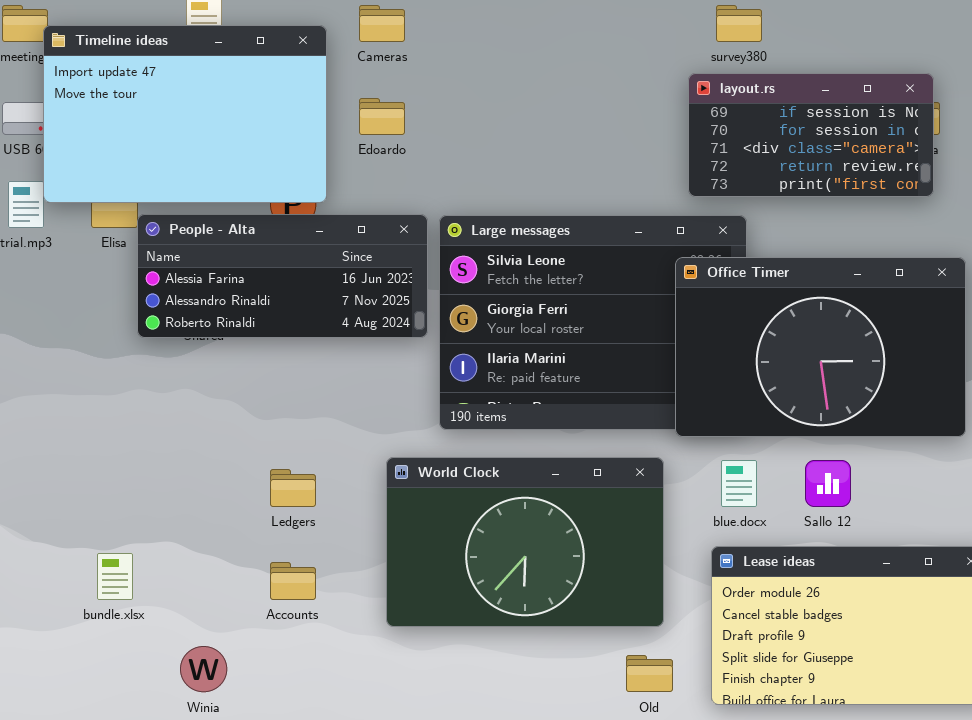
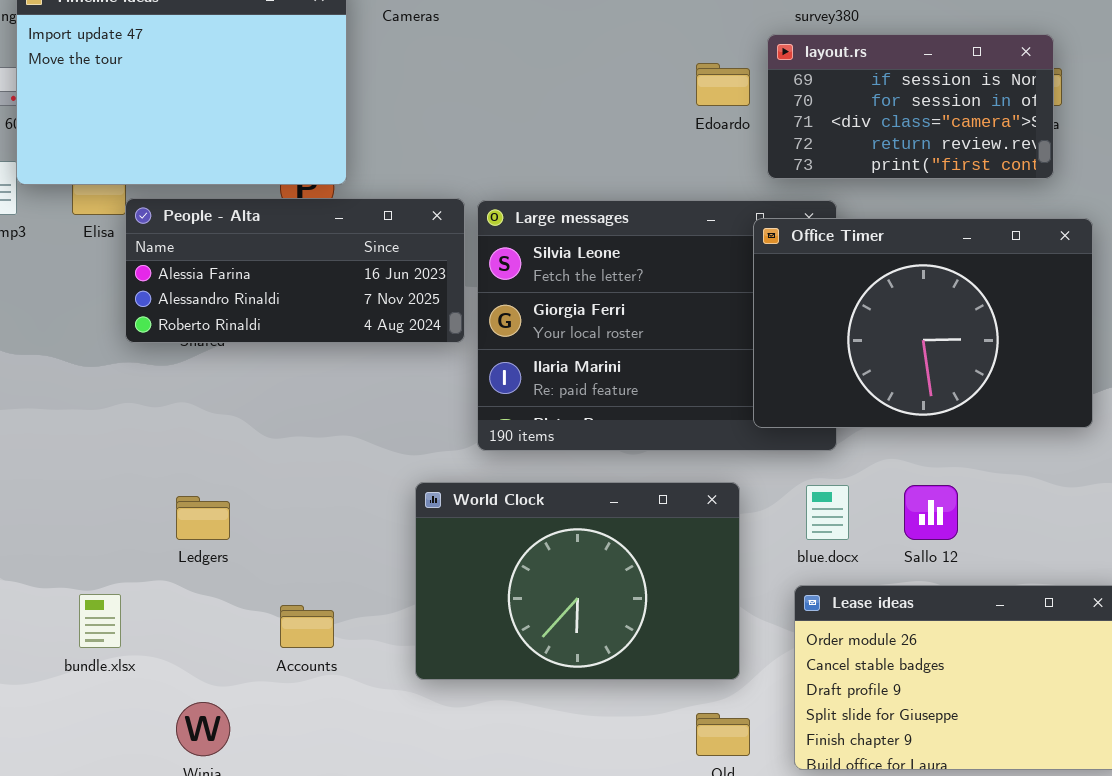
Edoardo: [359,98,405,135] -> [696,63,750,106], moved
Office Timer: [675,257,966,437] -> [753,218,1093,428], moved
Ledgers: [270,469,316,507] -> [176,496,230,540], moved

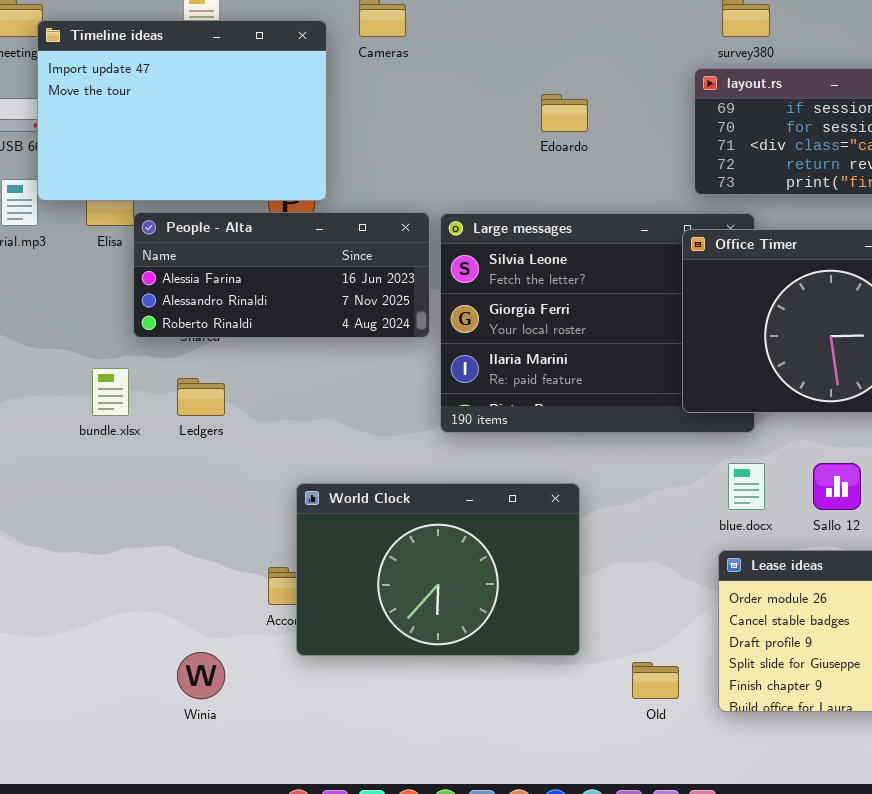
Edoardo: [696,63,750,106] -> [541,94,588,132], moved
World Clock: [415,482,740,680] -> [296,483,580,656], moved
Ledgers: [176,496,230,540] -> [177,378,225,416], moved
bundle.xlsx: [79,594,121,648] -> [92,368,129,416], moved

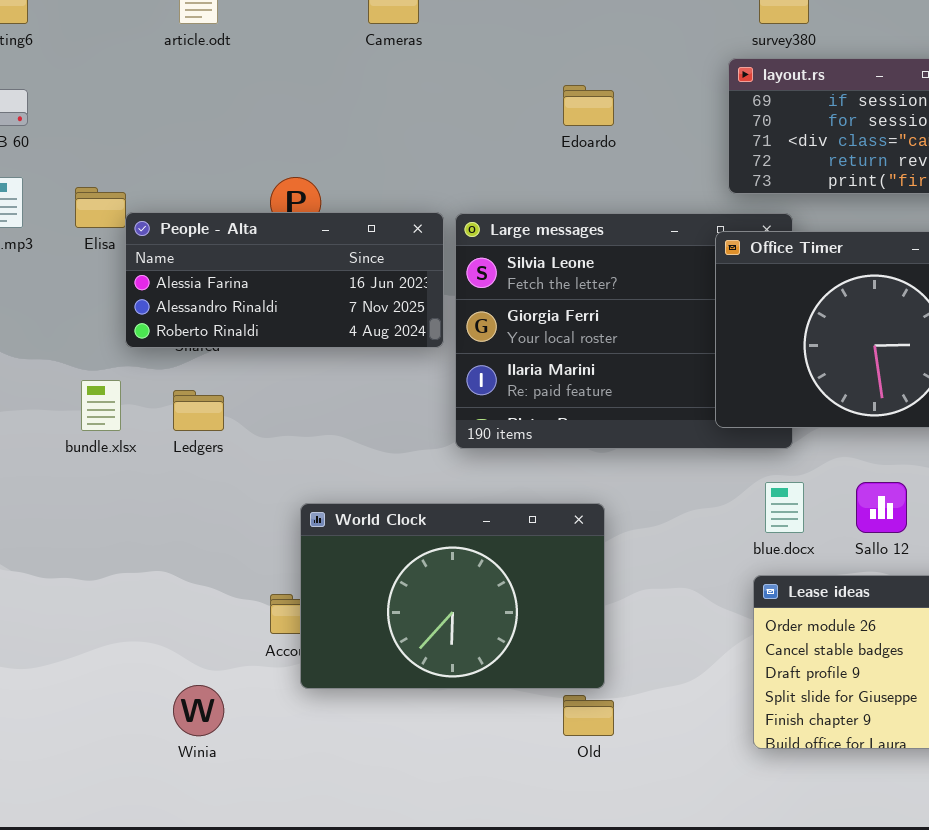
Timeline ideas: [37,20,327,201] -> none, closed
Old: [632,662,679,699] -> [563,695,614,736], moved

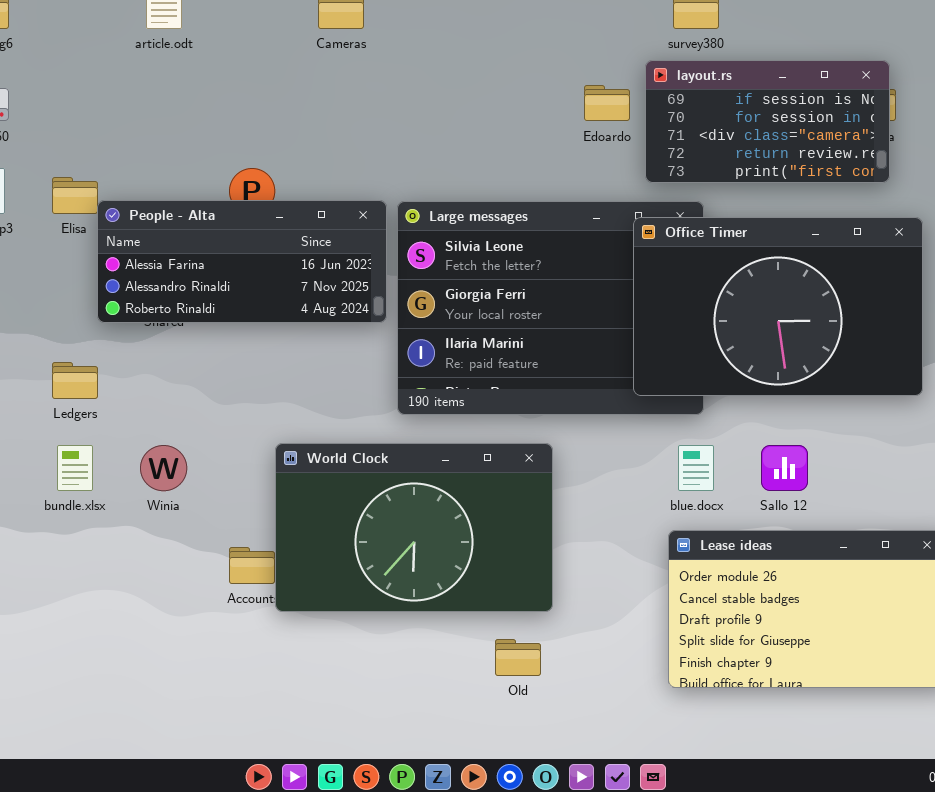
Edoardo: [563,85,614,126] -> [584,85,630,121], moved
bundle.xlsx: [81,380,121,431] -> [57,445,93,491], moved
Ledgers: [173,390,224,431] -> [52,362,98,399], moved
World Clock: [300,503,605,689] -> [275,443,553,612], moved
Winia: [173,685,224,736] -> [140,445,187,491], moved

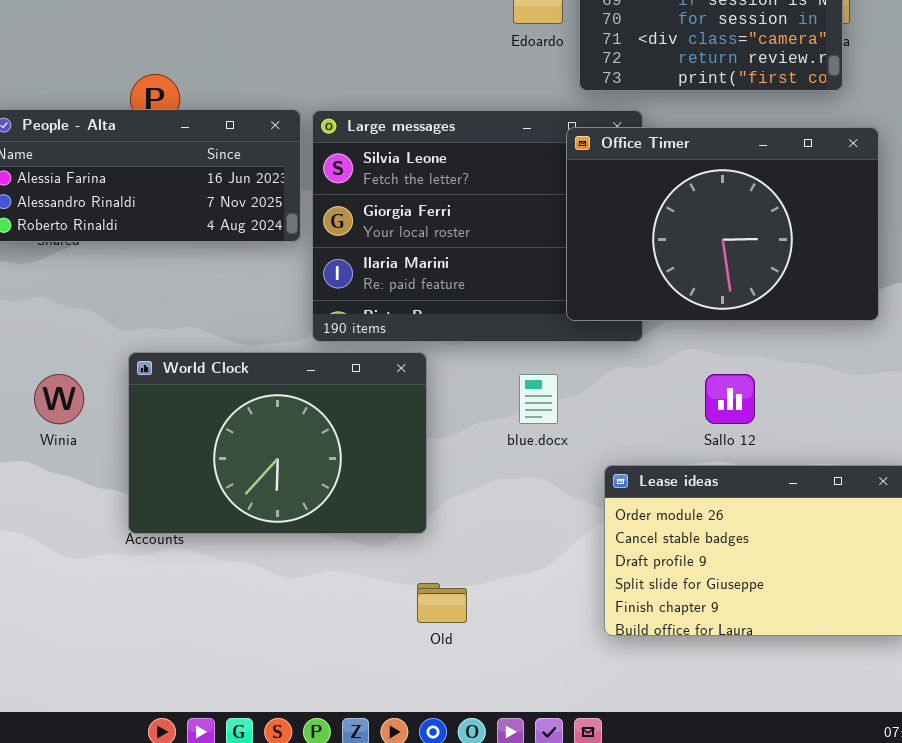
World Clock: [275,443,553,612] -> [128,352,427,534], moved
blue.docx: [678,445,714,491] -> [519,374,558,424], moved

